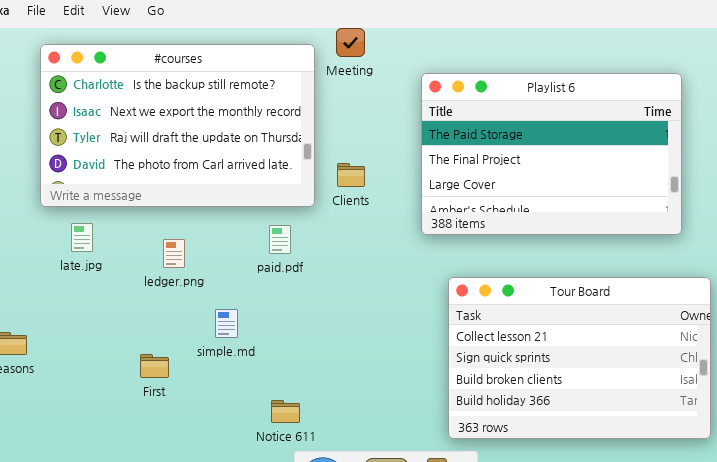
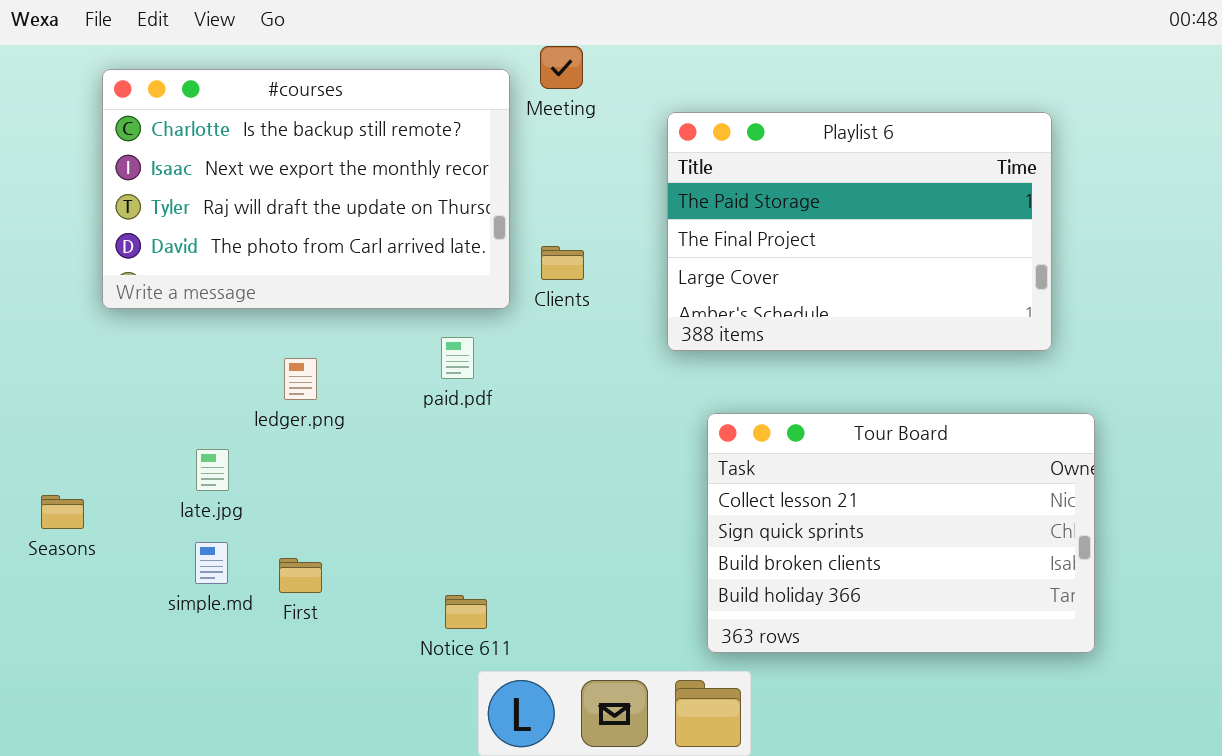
late.jpg: [71,223,93,252] -> [196,449,229,491], moved
simple.md: [215,309,238,338] -> [195,542,228,584], moved
First: [140,354,169,378] -> [279,558,322,593], moved

